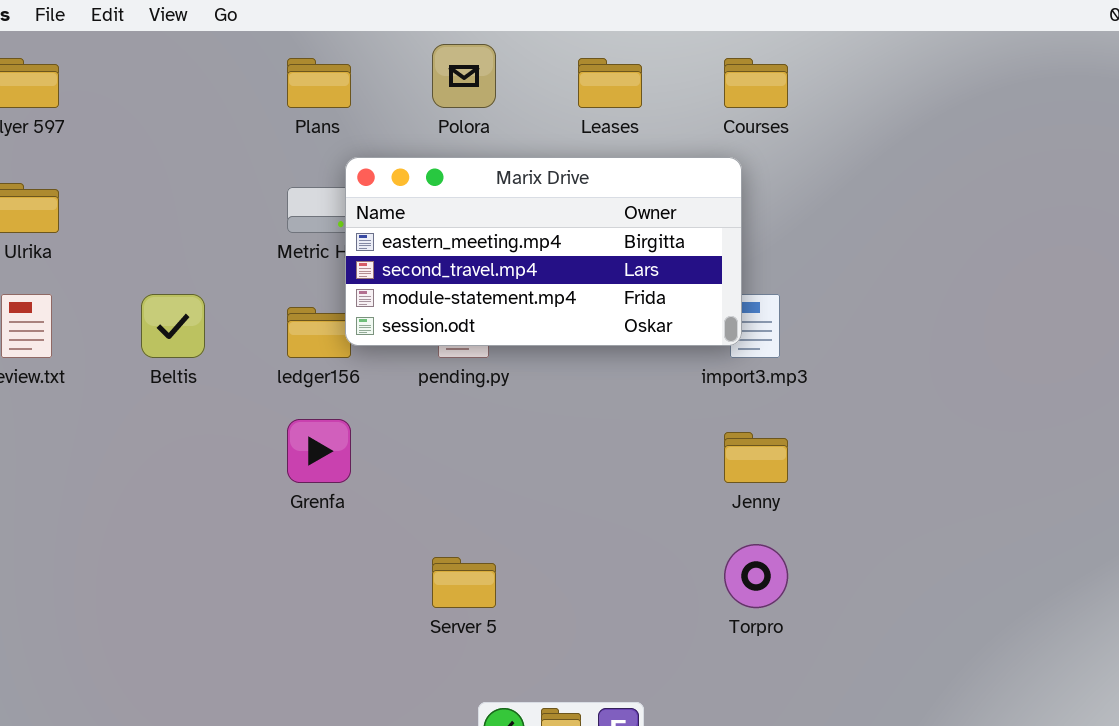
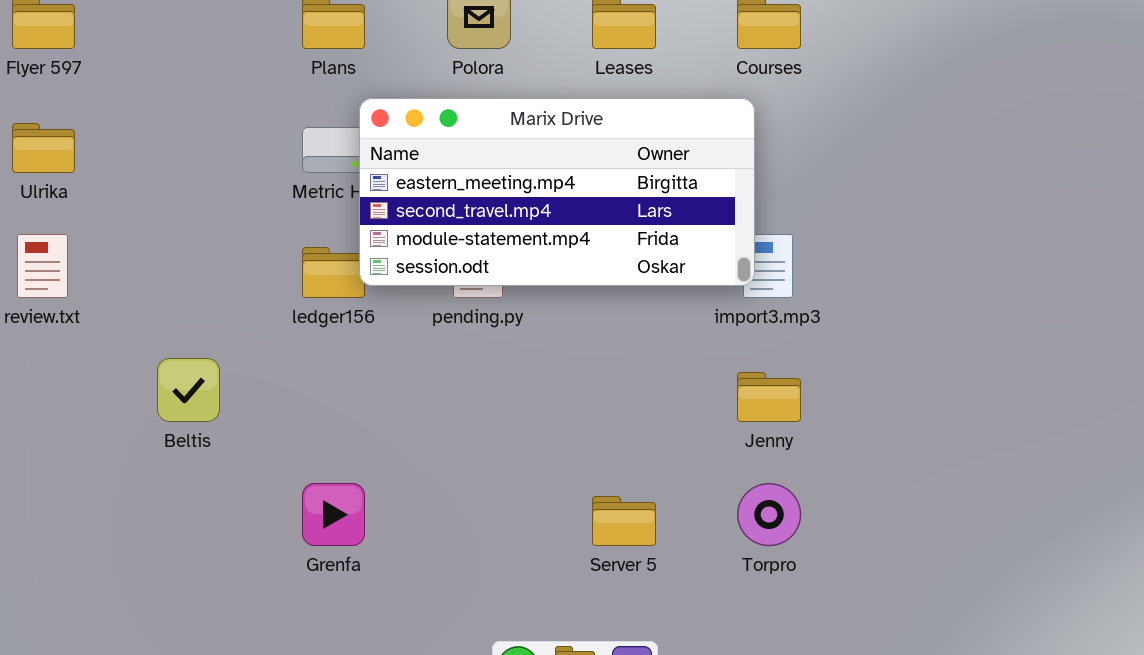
Beltis: [141,294,205,358] -> [157,358,220,422], moved
Grenfa: [287,419,351,483] -> [302,483,365,546], moved
Server 5: [432,557,496,608] -> [592,496,656,546], moved

